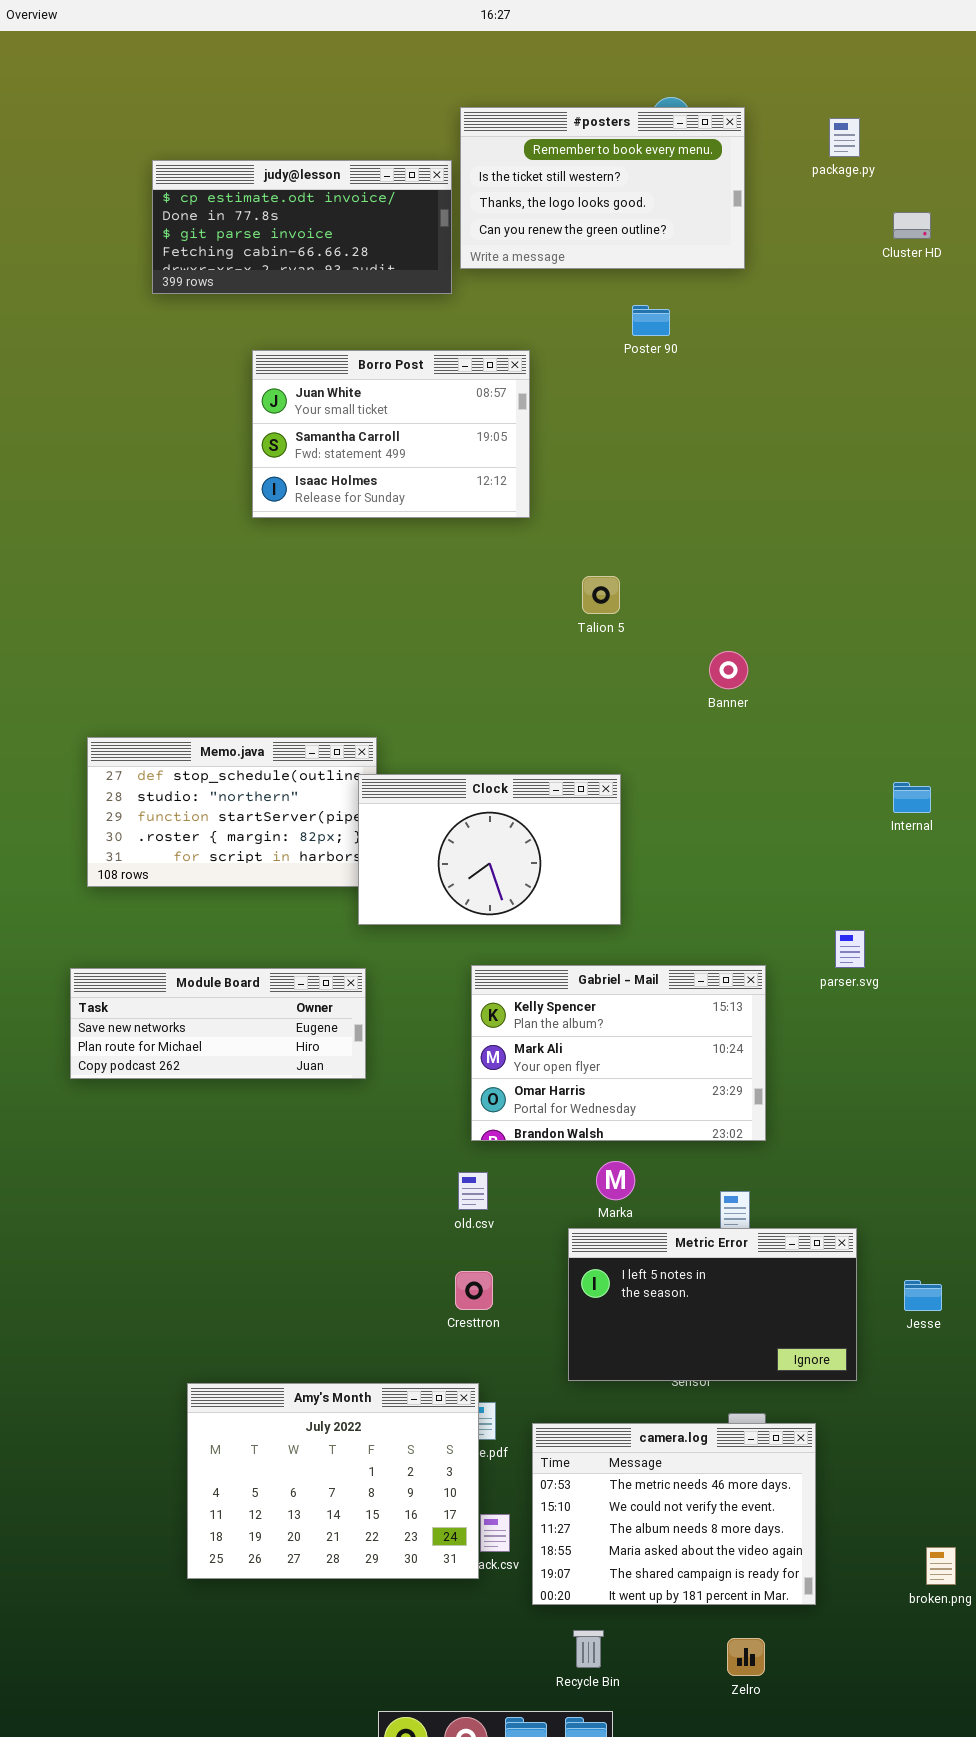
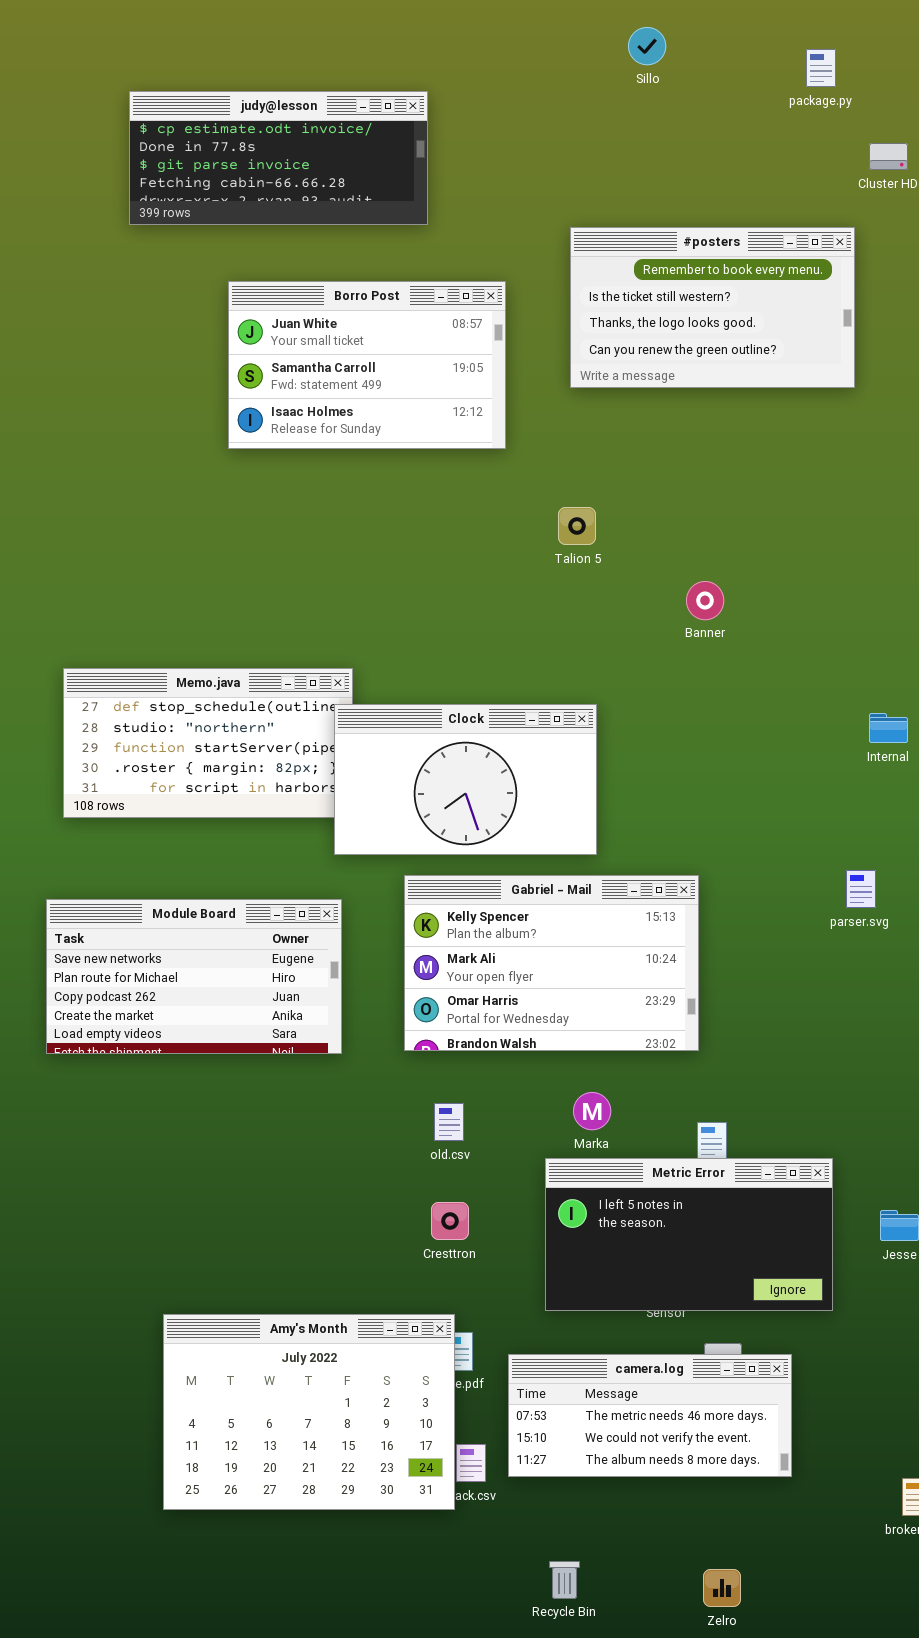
#posters: [460,107,745,269] -> [570,227,855,388], moved
parser.svg: [835,930,865,968] -> [846,870,876,908], moved
Gabriel - Mail: [471,965,766,1141] -> [404,875,699,1051], moved
Module Board: [70,968,366,1079] -> [46,899,342,1054], resized
camera.log: [532,1423,816,1605] -> [508,1354,792,1477], resized

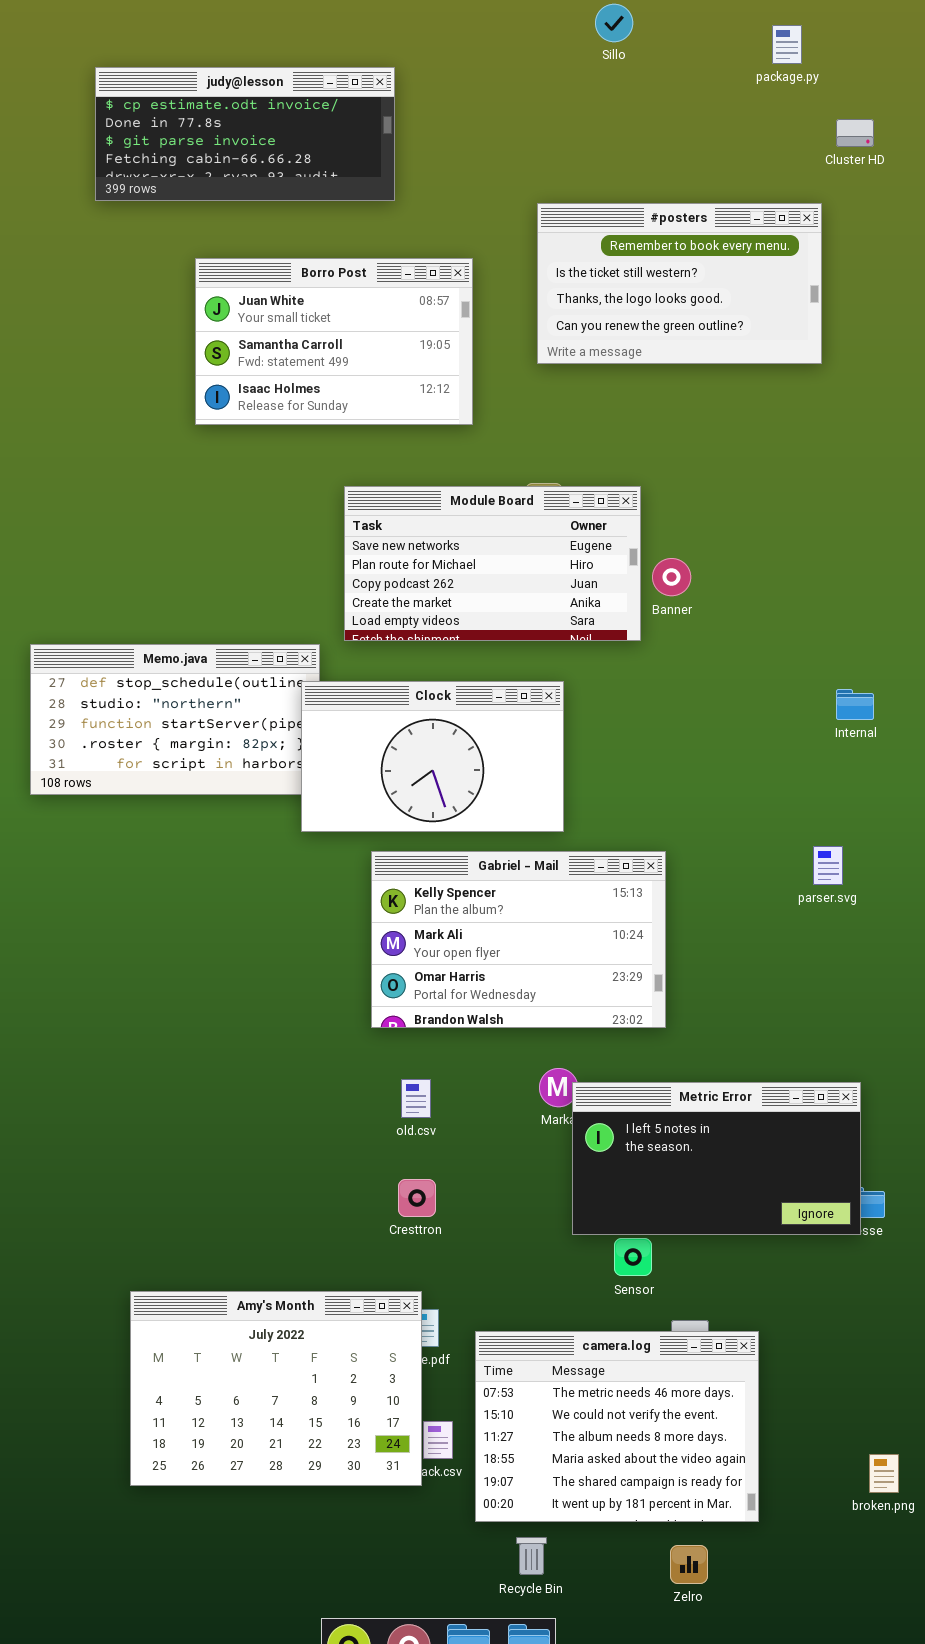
Module Board: [46,899,342,1054] -> [344,486,641,641], moved
Metric Error: [545,1158,833,1311] -> [572,1082,861,1235], moved
camera.log: [508,1354,792,1477] -> [475,1331,759,1522], resized

